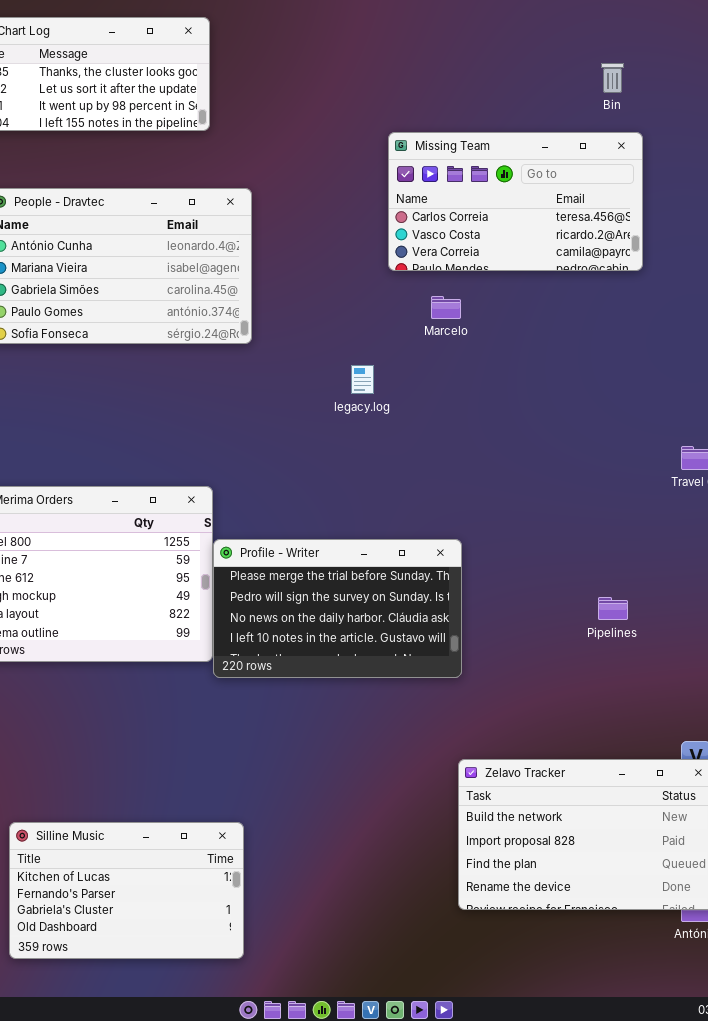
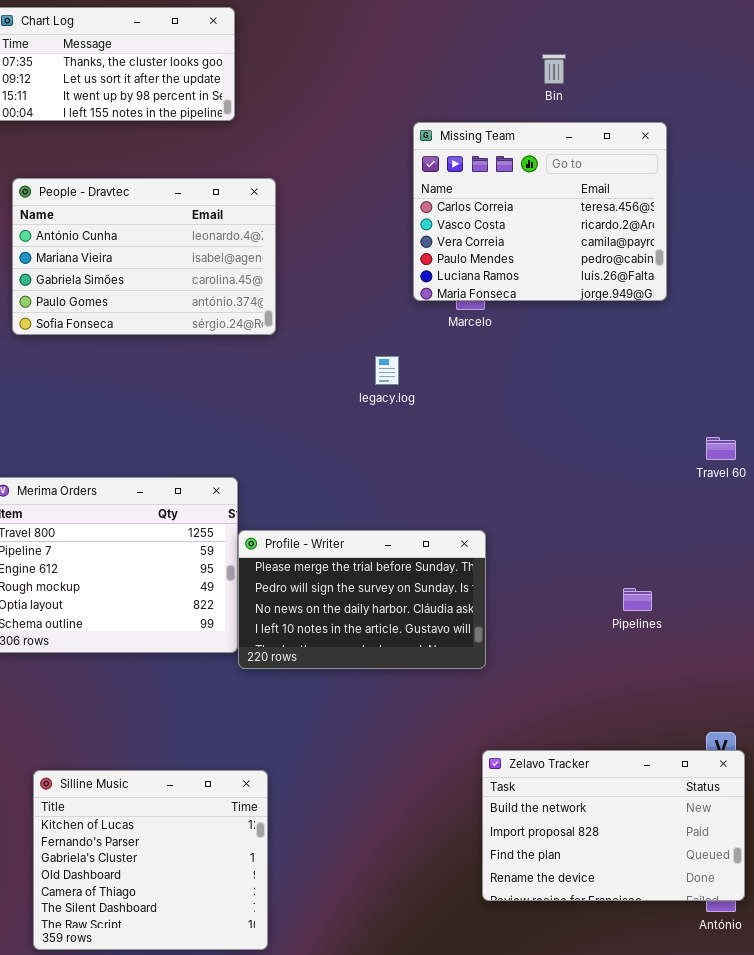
Bin: [601,63,624,93] -> [542,54,566,84], moved
Missing Team: [388,132,643,271] -> [413,122,667,301], resized
Silline Music: [9,822,244,959] -> [33,770,268,950], resized

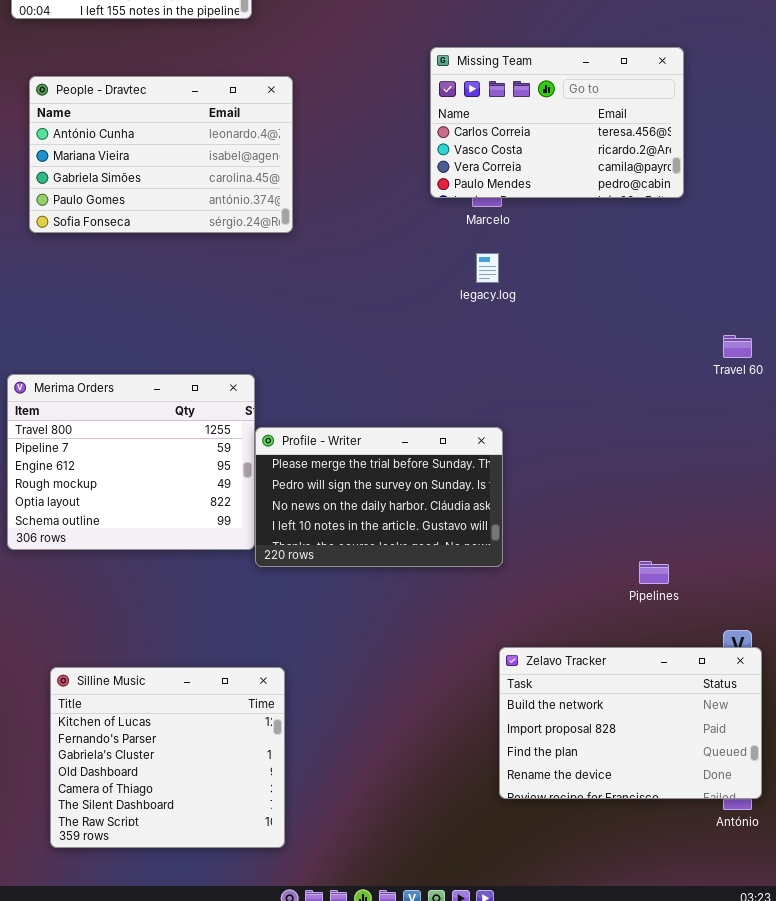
Missing Team: [413,122,667,301] -> [430,47,684,198], resized
legacy.log: [375,356,399,385] -> [476,253,499,283], moved
Pipelines: [623,588,652,611] -> [639,561,669,584], moved

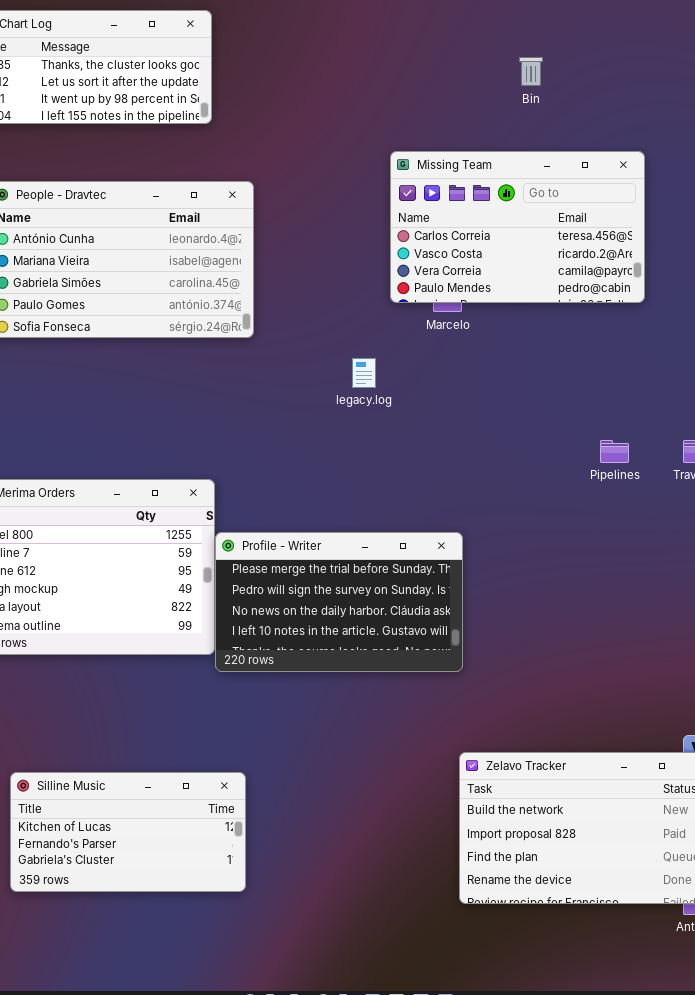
legacy.log: [476,253,499,283] -> [352,358,376,388], moved
Pipelines: [639,561,669,584] -> [600,440,629,463], moved
Silline Music: [50,667,285,848] -> [10,772,246,892], resized

